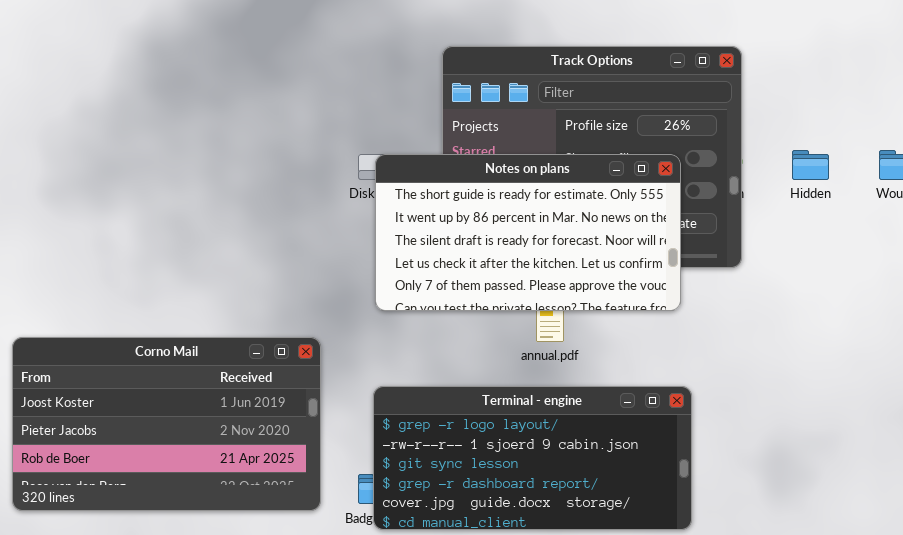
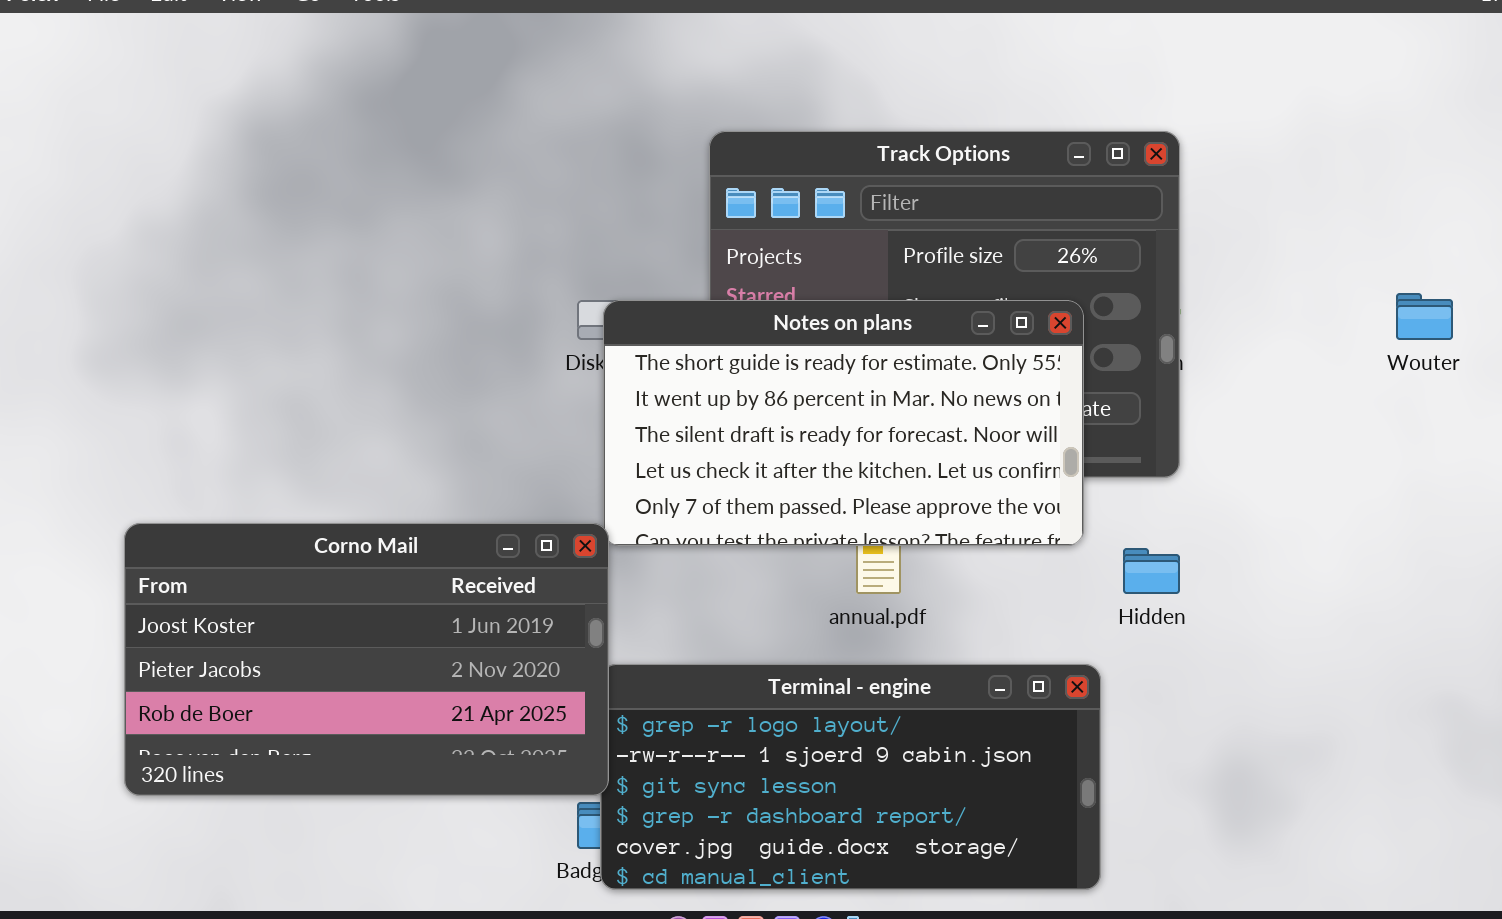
Hidden: [792,150,829,180] -> [1123,548,1180,594], moved
Corno Mail: [12,337,321,511] -> [124,523,609,796], moved

